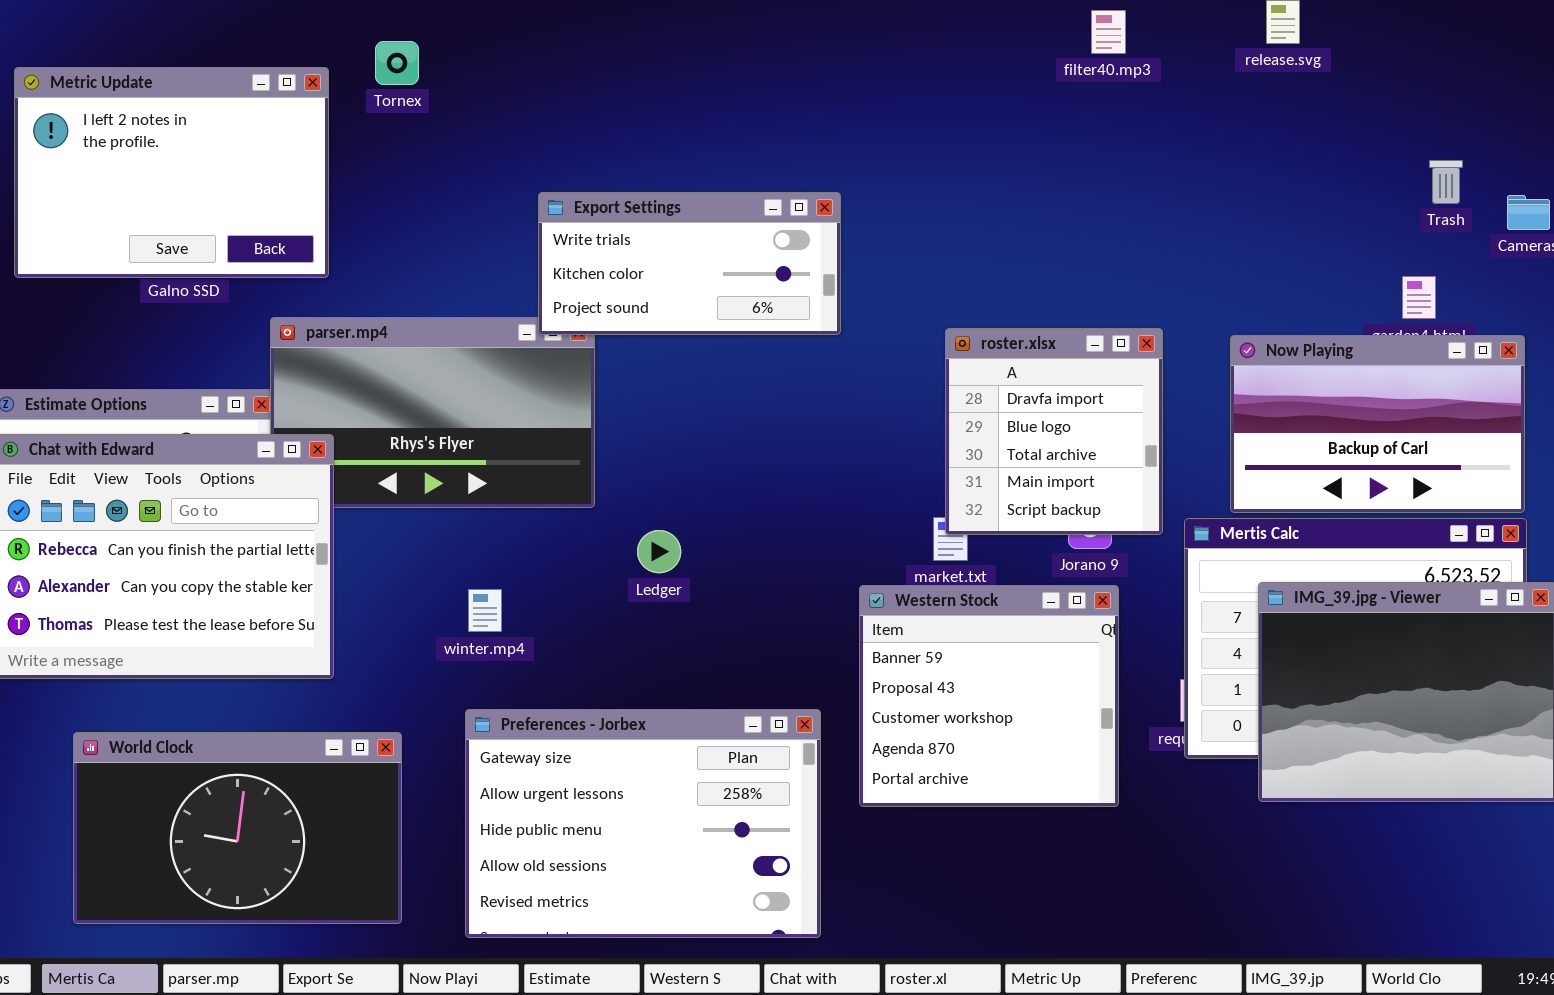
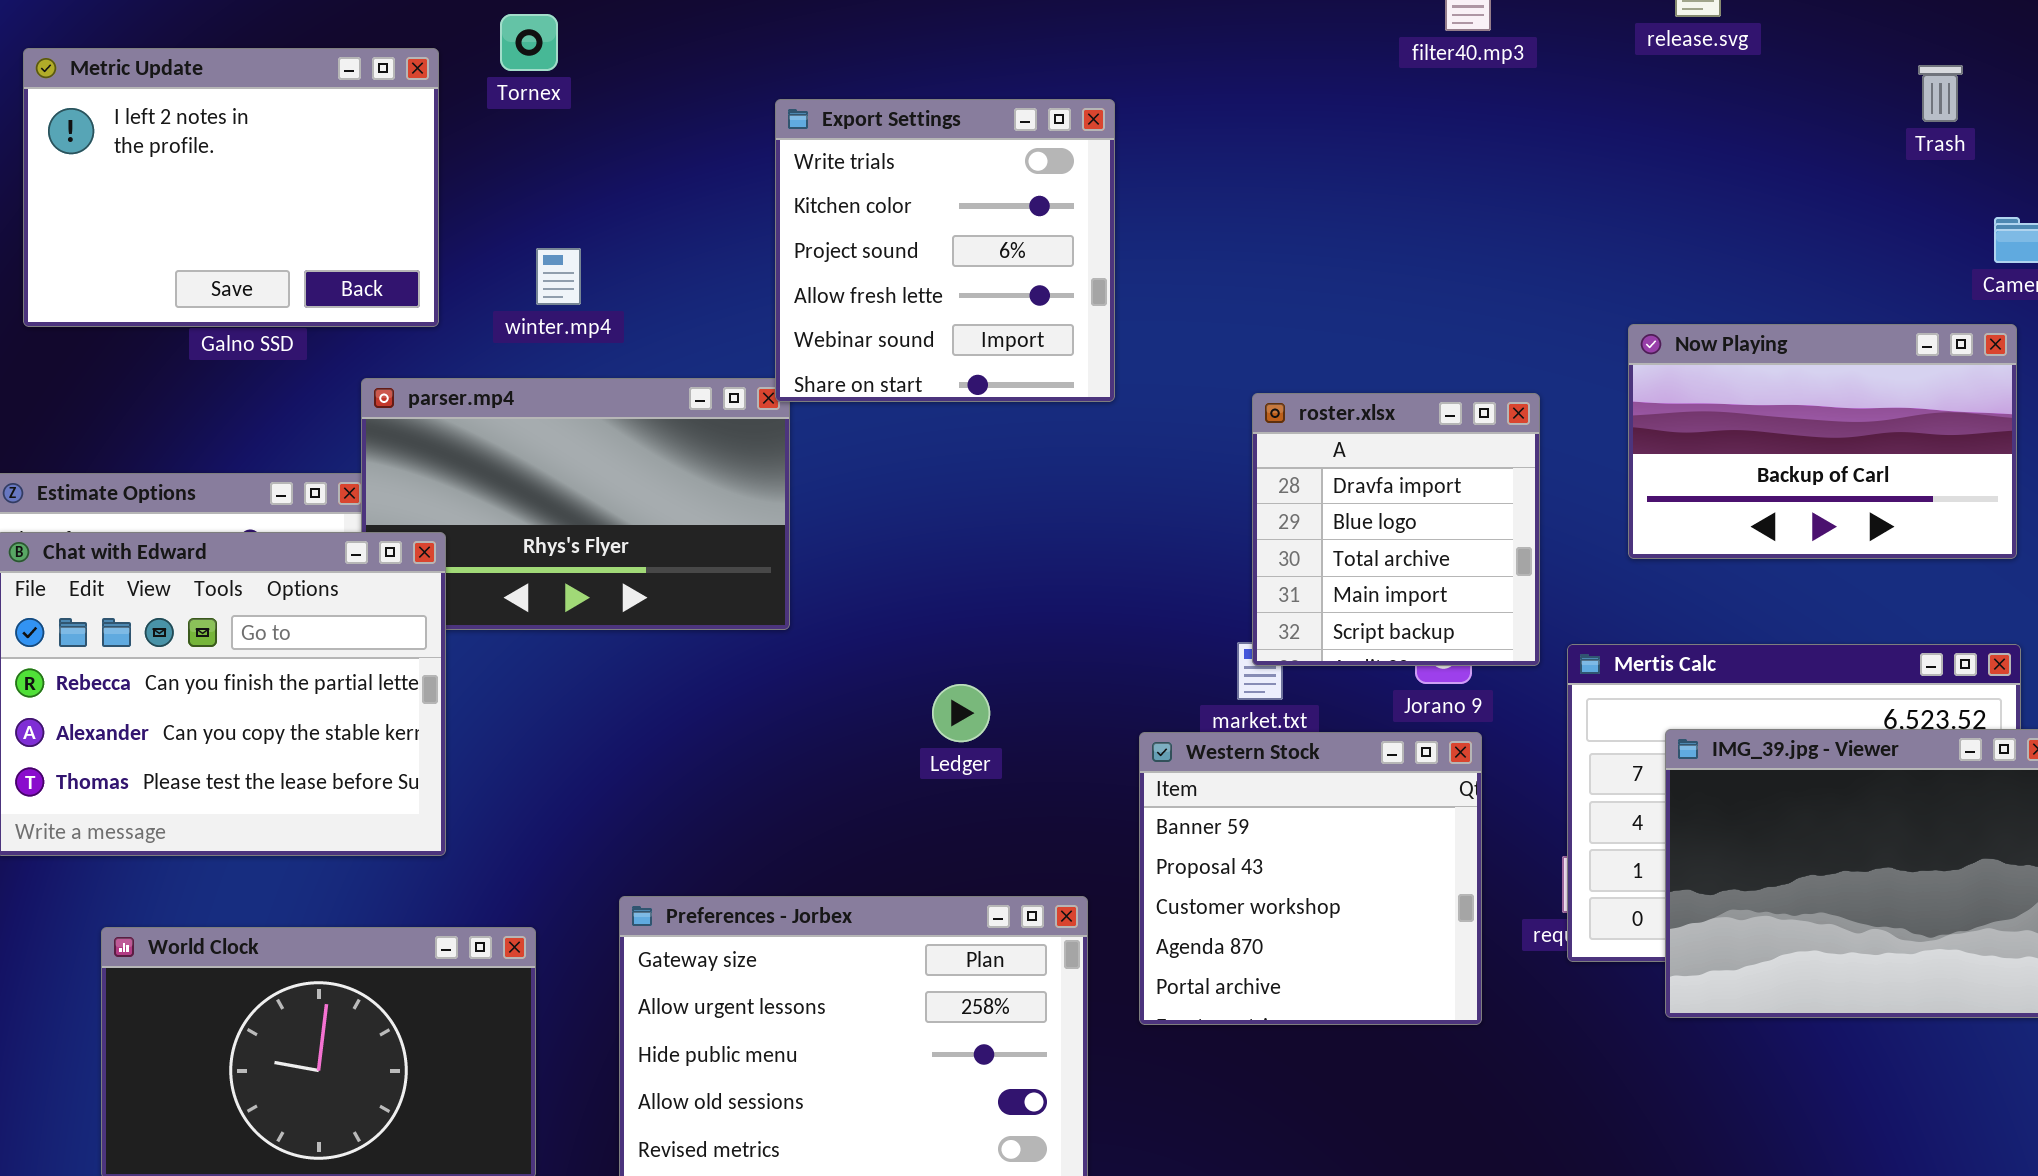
Trash: [1429,160,1463,204] -> [1918,65,1963,122], moved
Export Settings: [538,192,841,335] -> [775,99,1115,402], resized
Now Playing: [1230,335,1525,513] -> [1628,324,2017,559], moved
Ledger: [637,530,681,573] -> [932,684,990,742], moved
winter.mp4: [468,589,502,632] -> [536,248,581,305], moved

